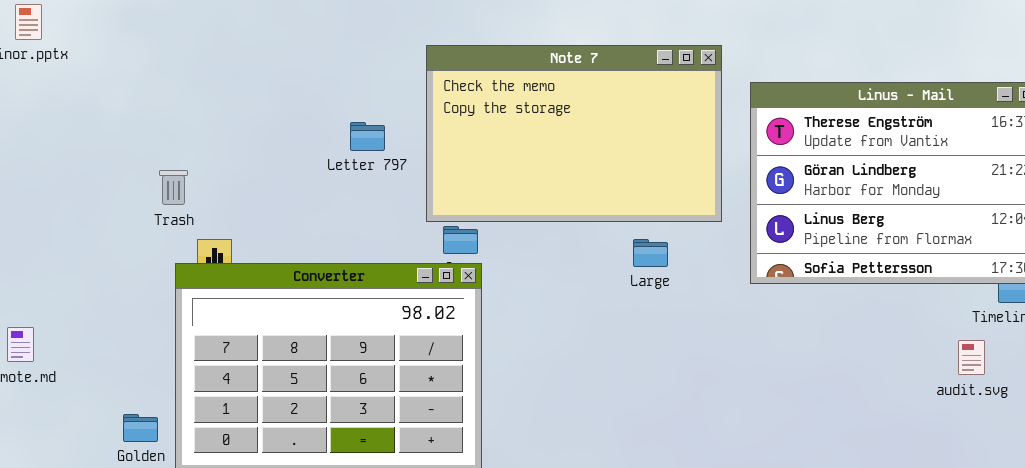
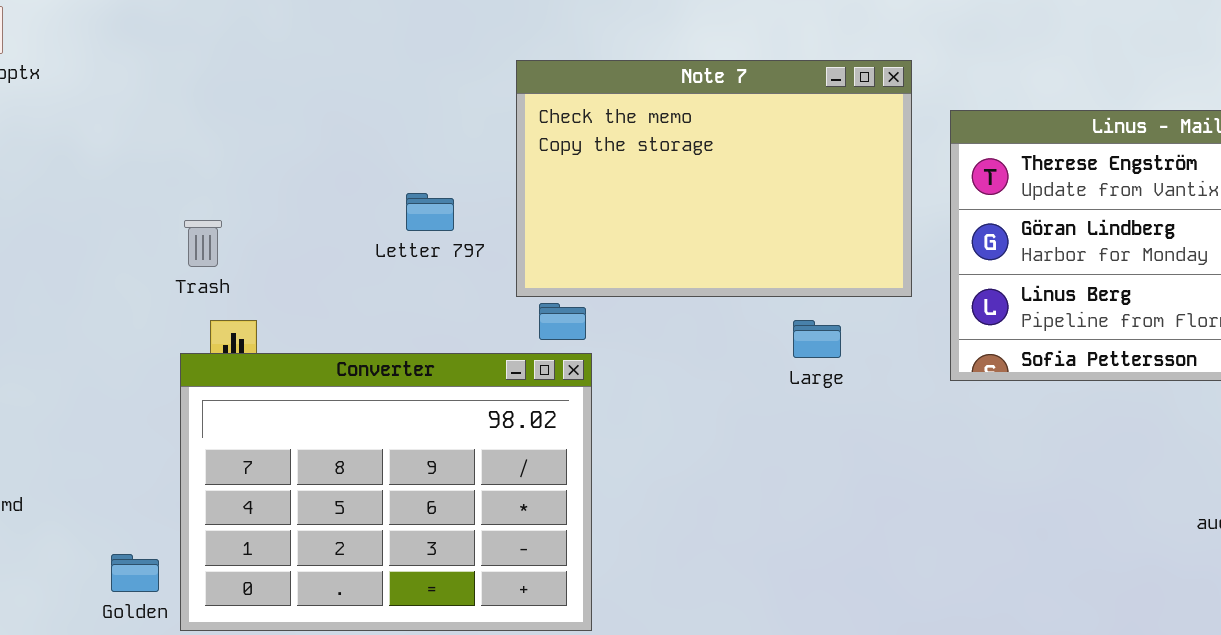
Letter 797: [350,122,385,151] -> [406,193,454,231], moved
Trash: [159,170,188,205] -> [184,220,222,267], moved

